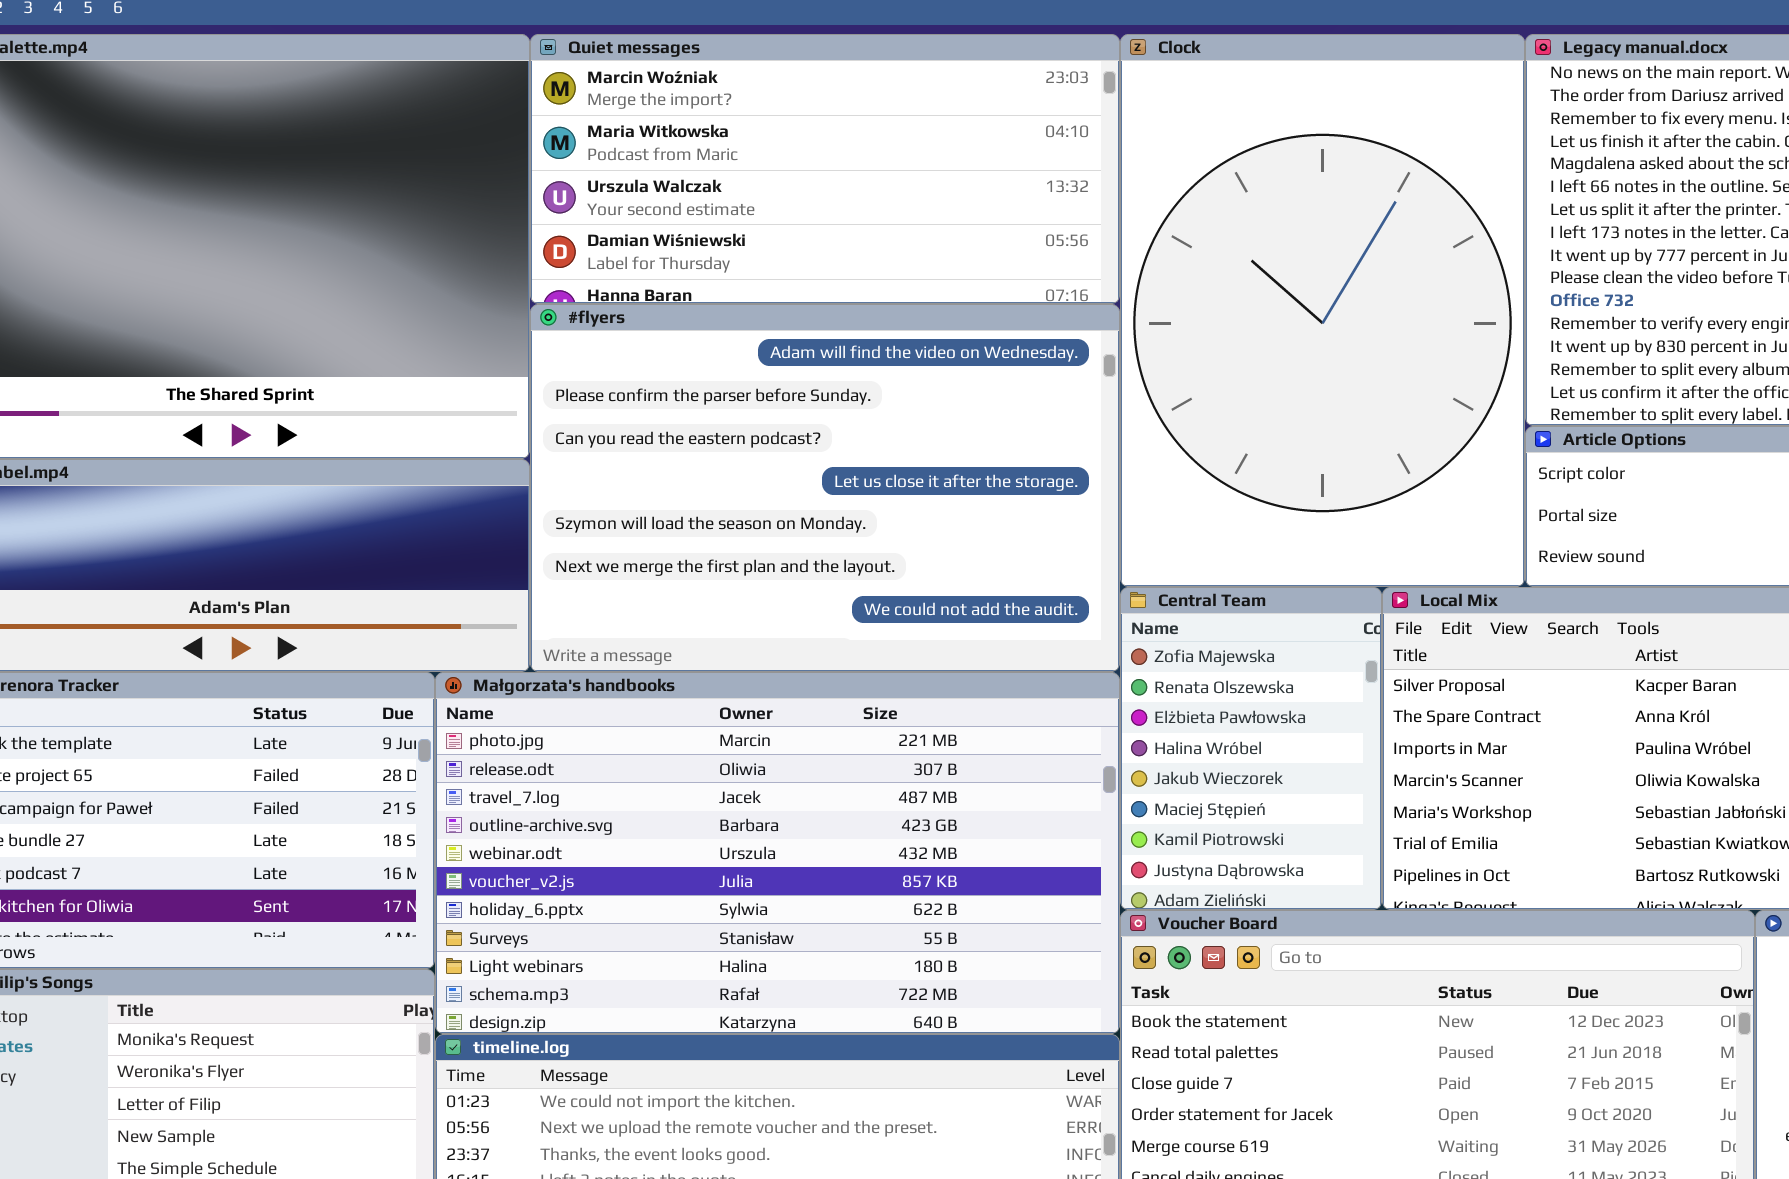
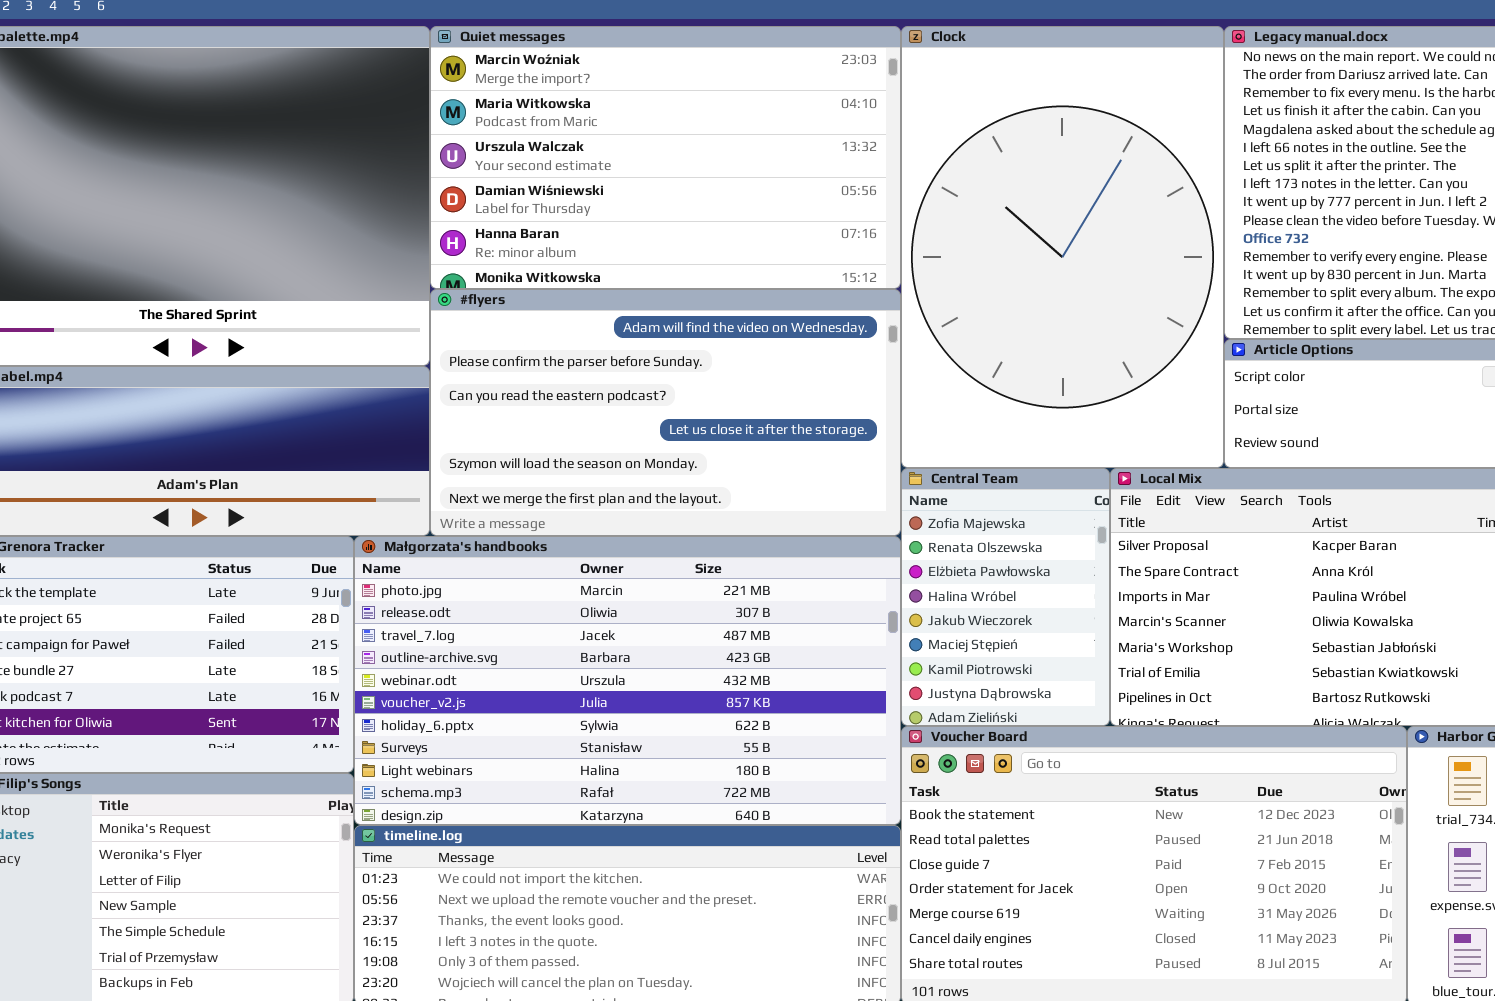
Quiet messages: [530,34,1120,304] -> [430,26,901,289], resized
#flyers: [530,304,1120,672] -> [430,289,901,536], resized

